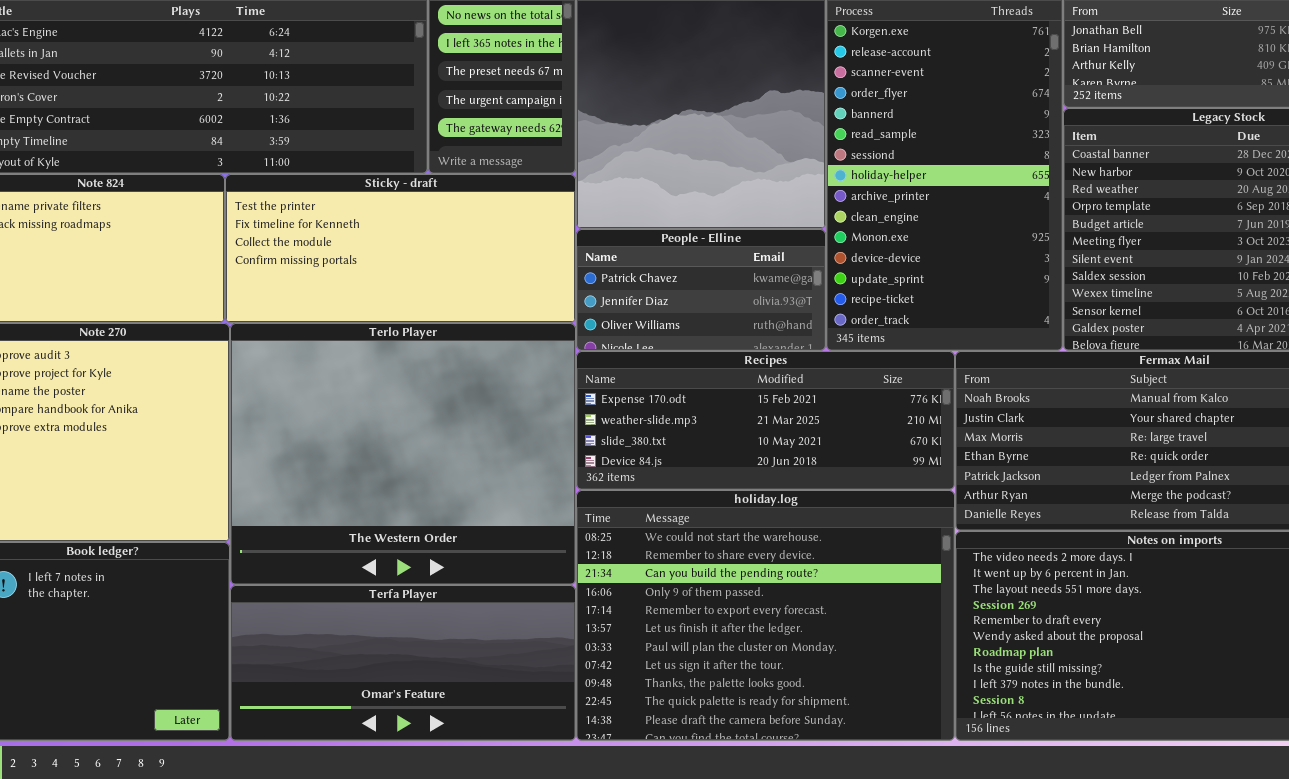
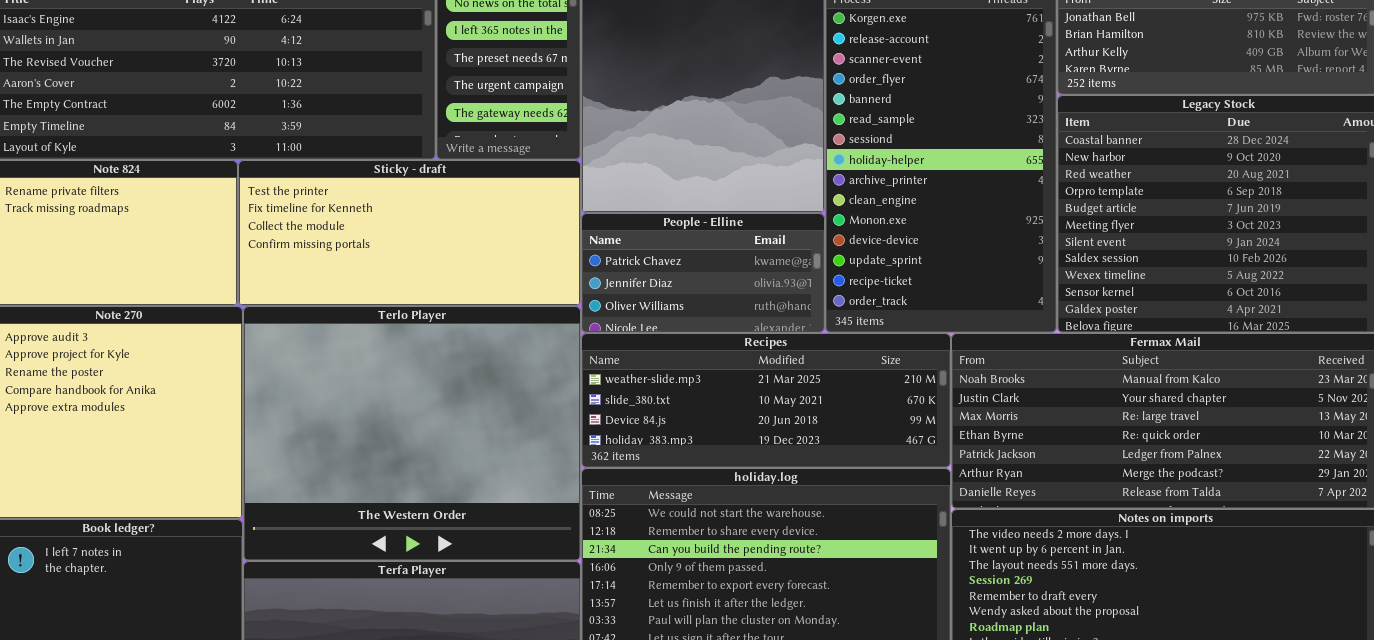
Recipes: [576,351,955,490] -> [581,333,951,468], scrolled down 1 row

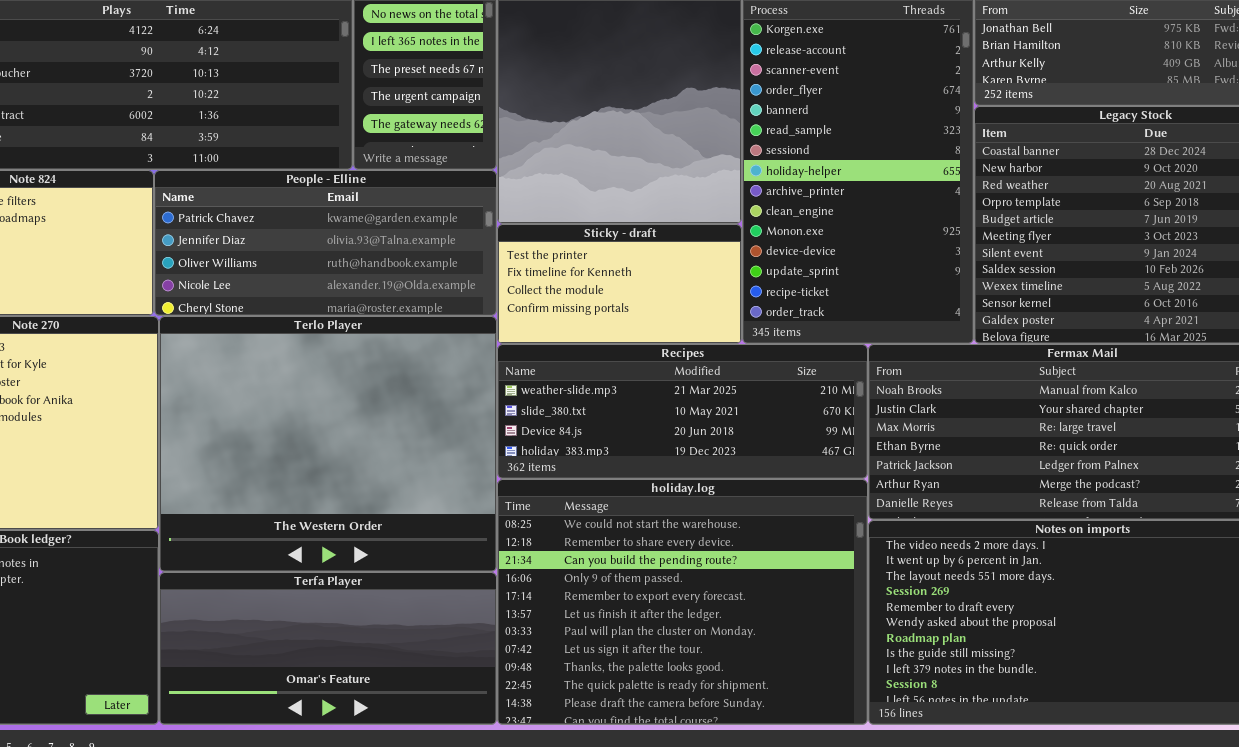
Sticky - draft: [238,160,581,306] -> [497,224,742,344], moved, resized
People - Elline: [581,213,825,333] -> [154,170,497,316], moved, resized

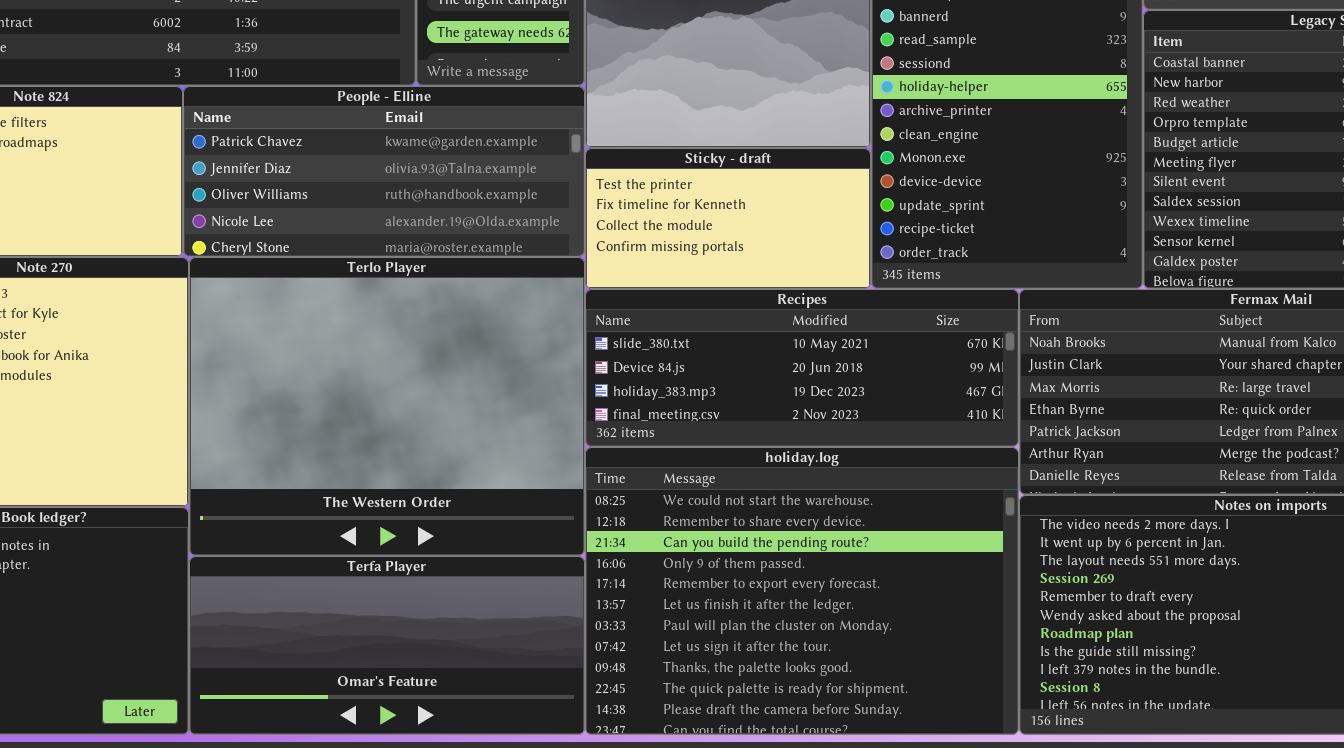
Recipes: [497,344,868,479] -> [585,289,1019,447], scrolled down 1 row

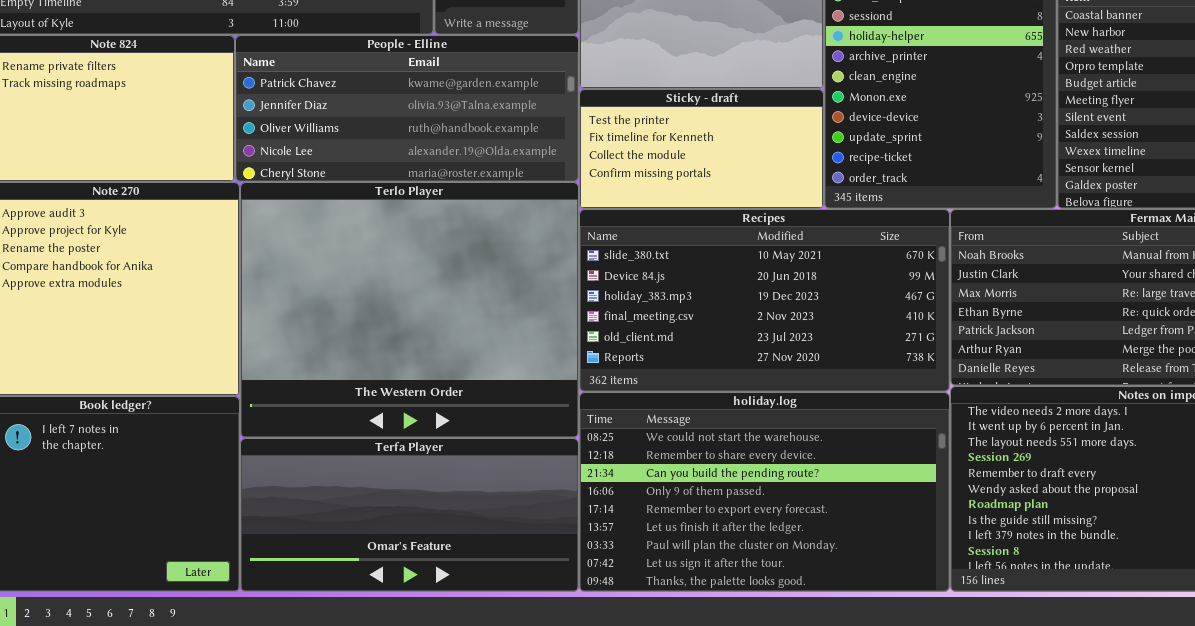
Recipes: [585,289,1019,447] -> [579,209,950,392], resized
holiday.log: [585,447,1019,735] -> [579,392,950,592], resized

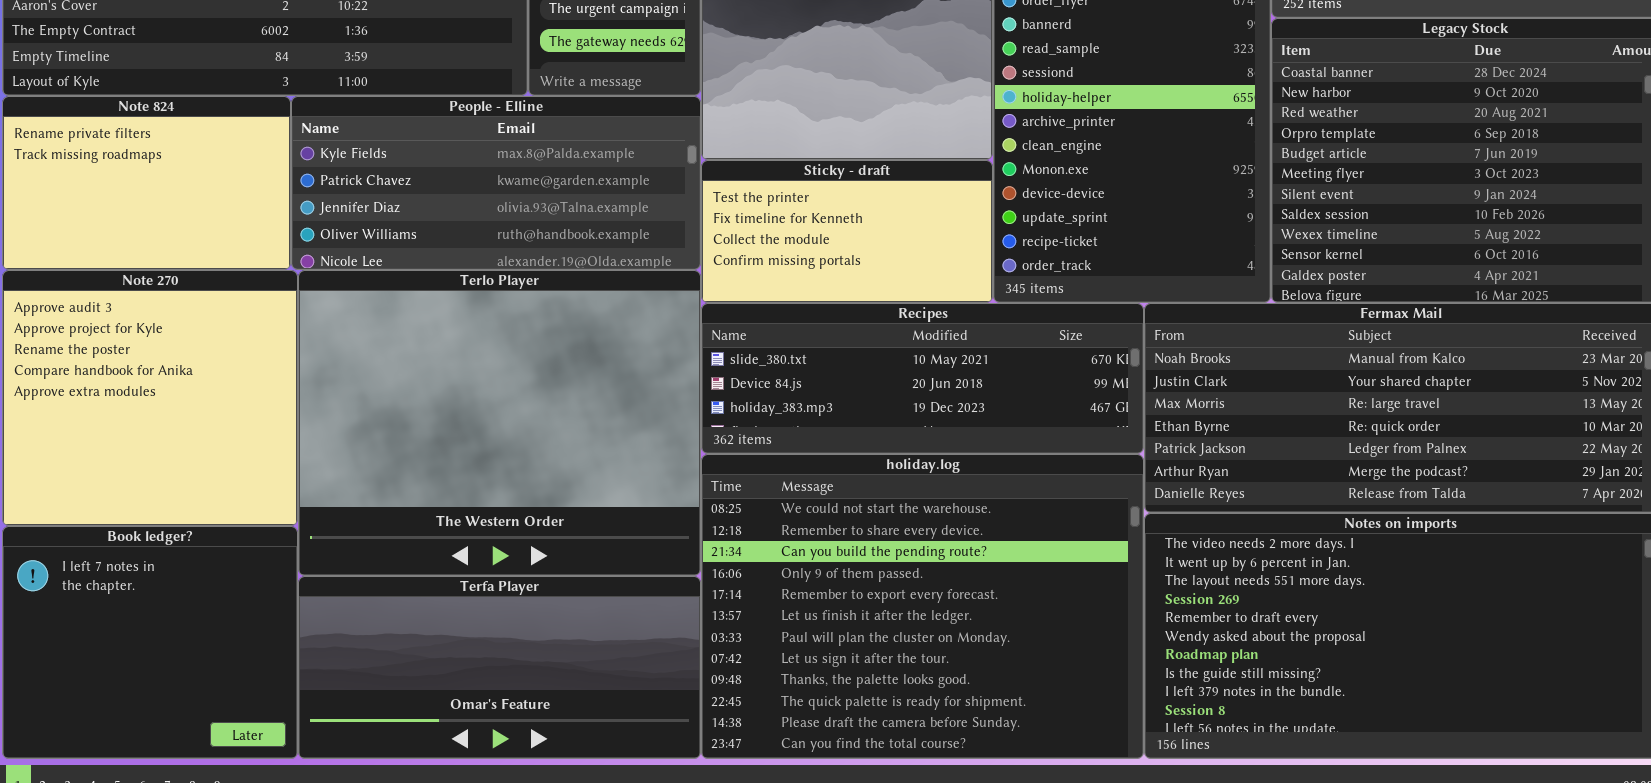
People - Elline: [235,35,579,182] -> [291,96,701,270], scrolled up 1 row
Recipes: [579,209,950,392] -> [701,303,1144,454], resized
holiday.log: [579,392,950,592] -> [701,454,1144,759], resized

